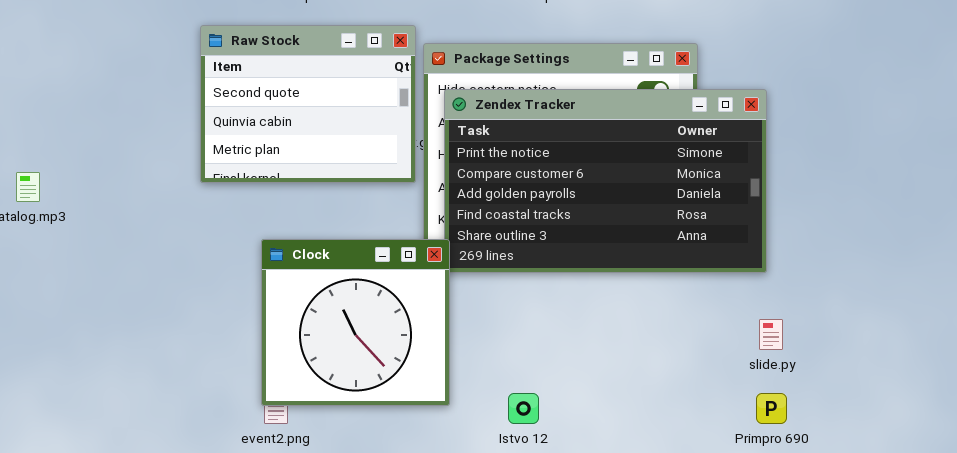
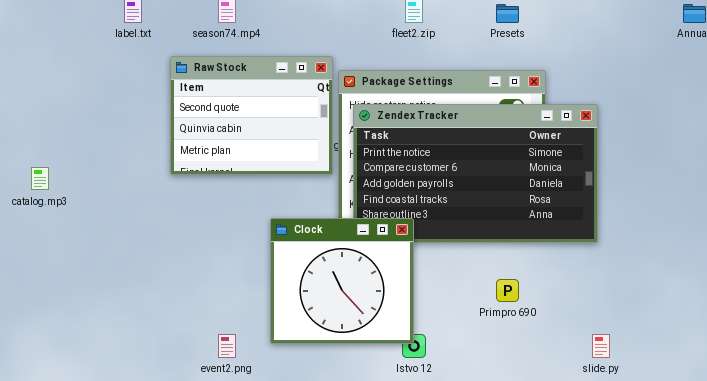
Clock: [261,239,450,406] -> [270,218,414,344], moved
slide.py: [759,319,783,350] -> [592,334,610,358], moved
Primpro 690: [756,393,787,424] -> [496,279,519,302], moved

